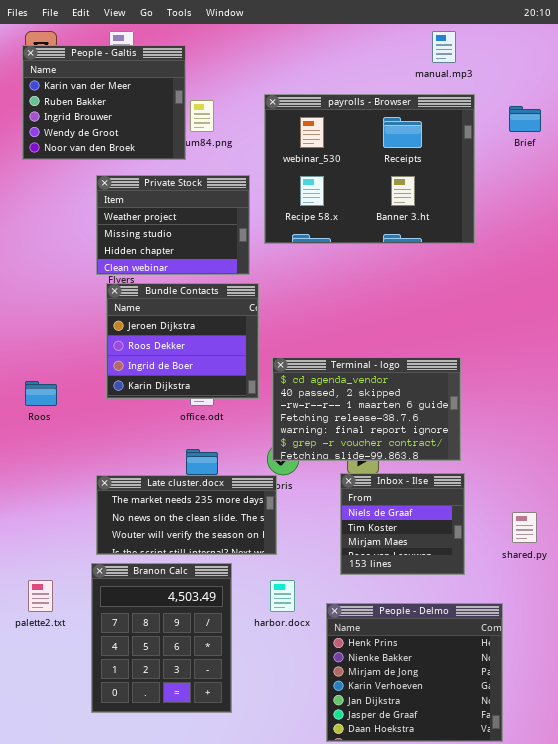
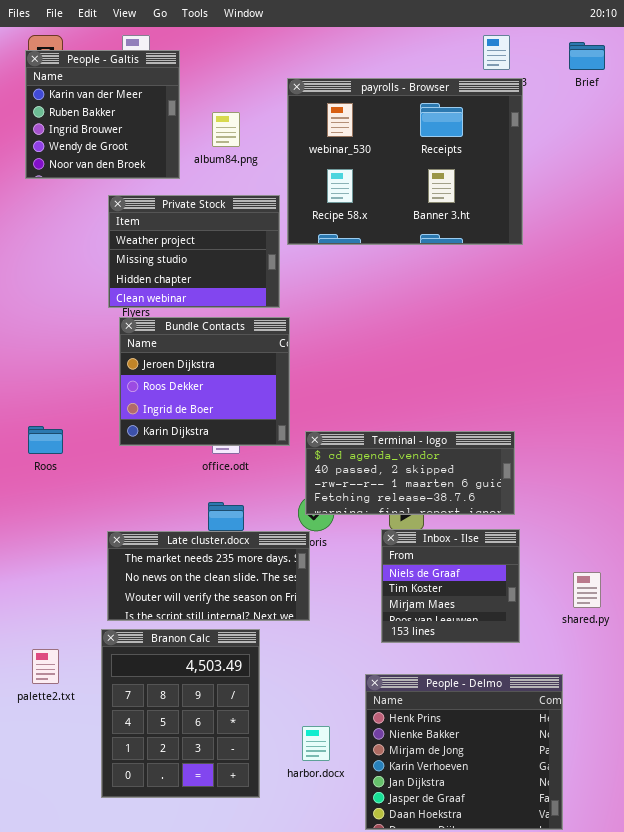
People - Galtis: [22,45,186,160] -> [25,50,180,179], resized
payrolls - Browser: [264,94,475,244] -> [287,78,523,245], moved
Brief: [509,106,541,132] -> [569,42,605,70], moved
Terminal - logo: [272,357,461,461] -> [305,431,515,515], resized
harbor.docx: [270,580,295,612] -> [302,726,330,761], moved

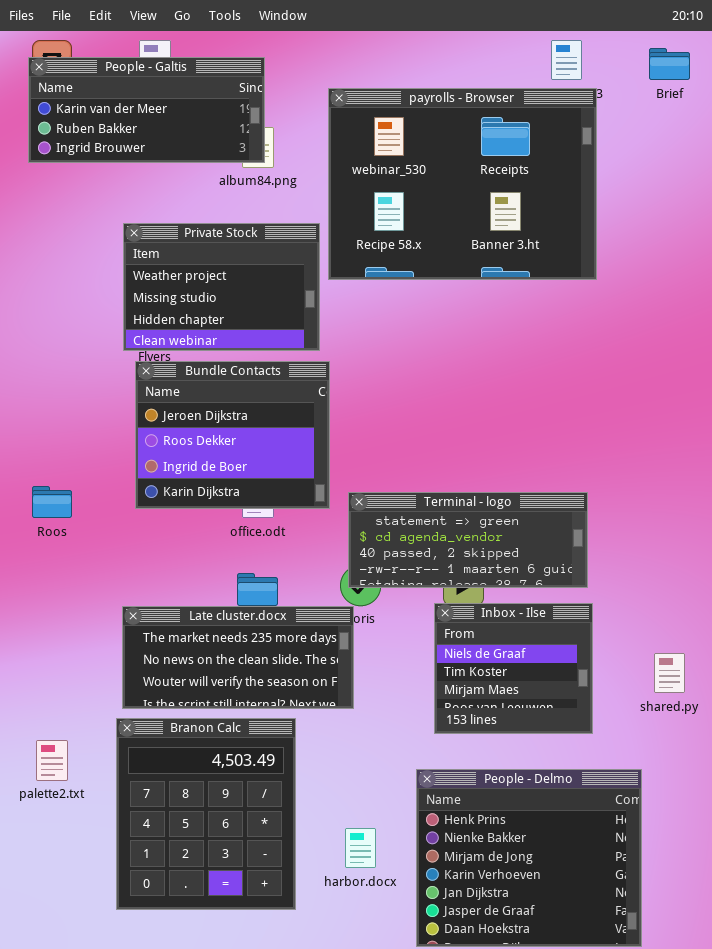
People - Galtis: [25,50,180,179] -> [28,57,265,163], resized
Terminal - logo: [305,431,515,515] -> [348,492,588,588], scrolled up 1 row

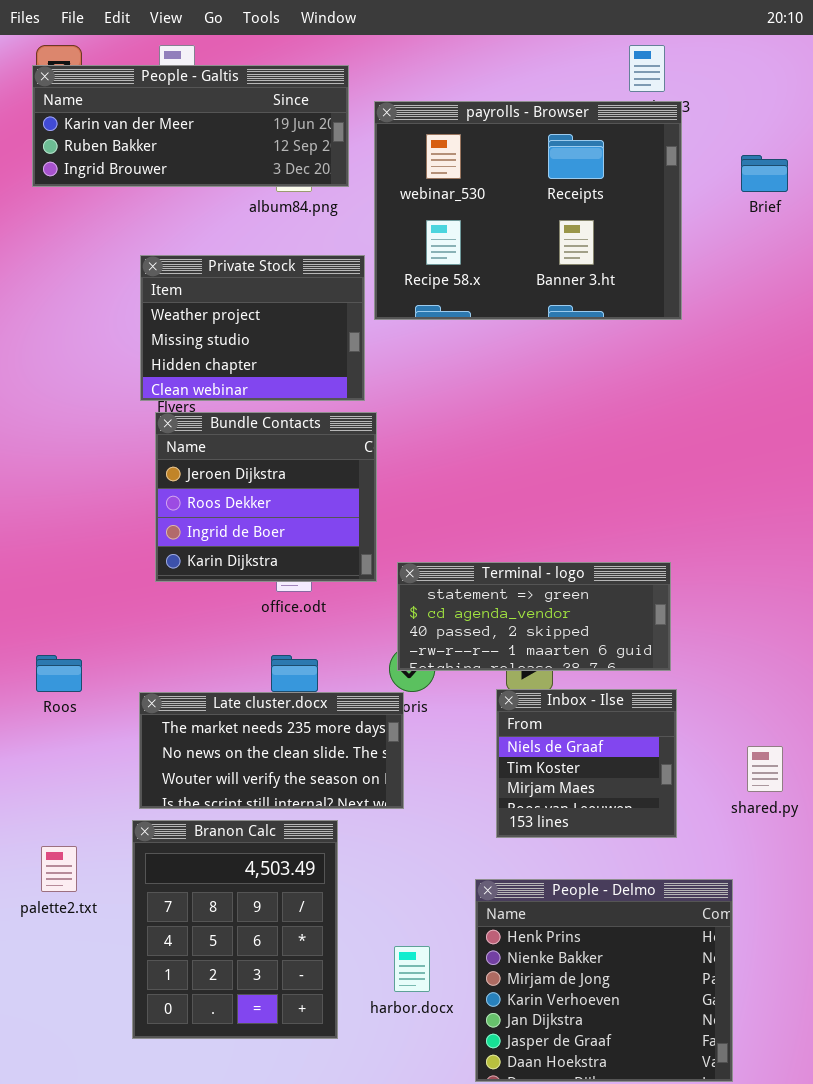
Brief: [649,48,690,80] -> [741,155,788,192], moved
People - Galtis: [28,57,265,163] -> [32,65,349,187], resized
Roos: [32,486,72,518] -> [36,655,82,692], moved

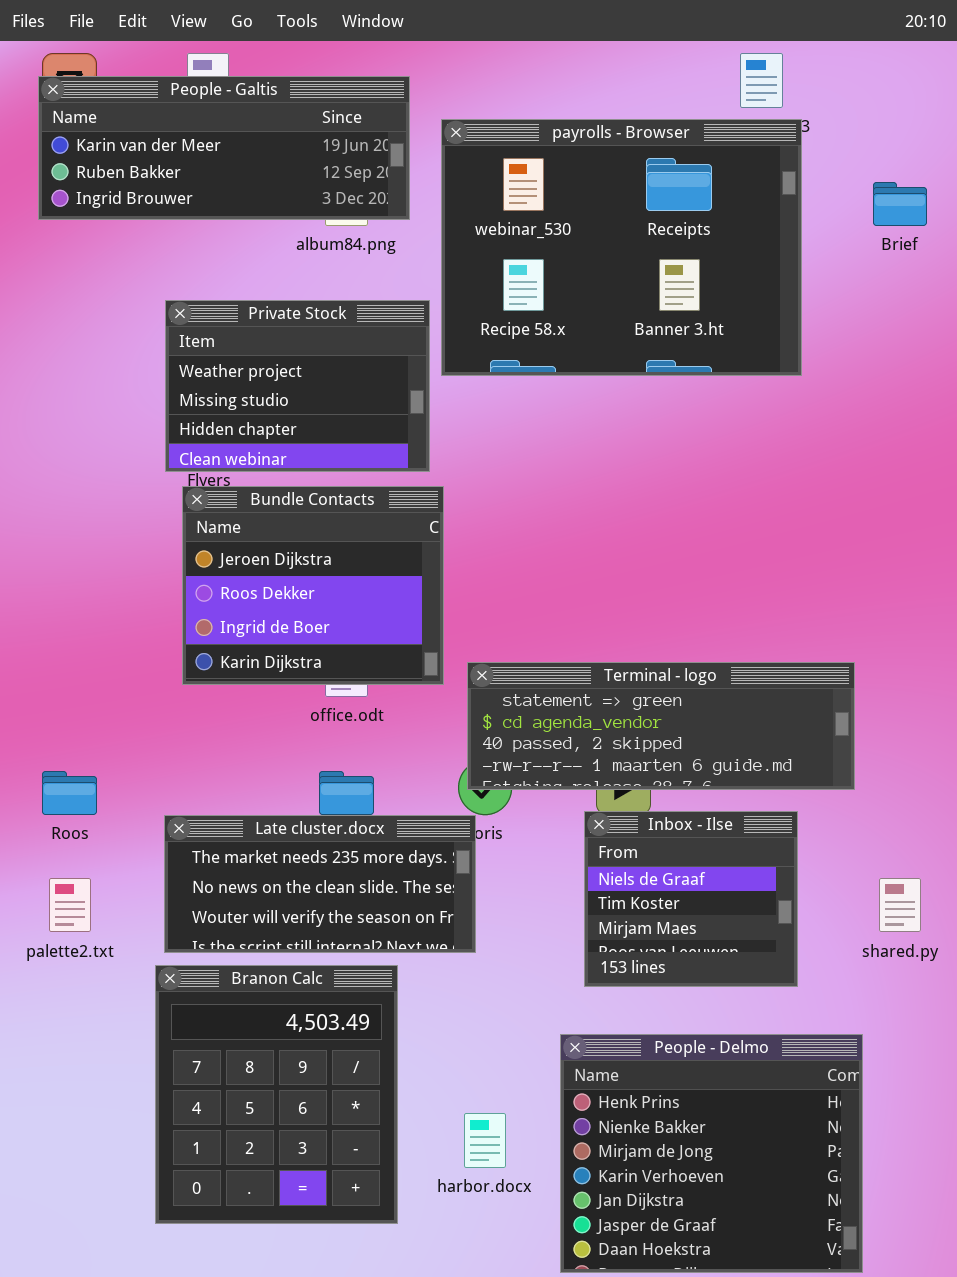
Terminal - logo: [397,562,671,671] -> [467,662,855,790], resized
palette2.txt: [41,846,77,892] -> [49,878,91,932], moved

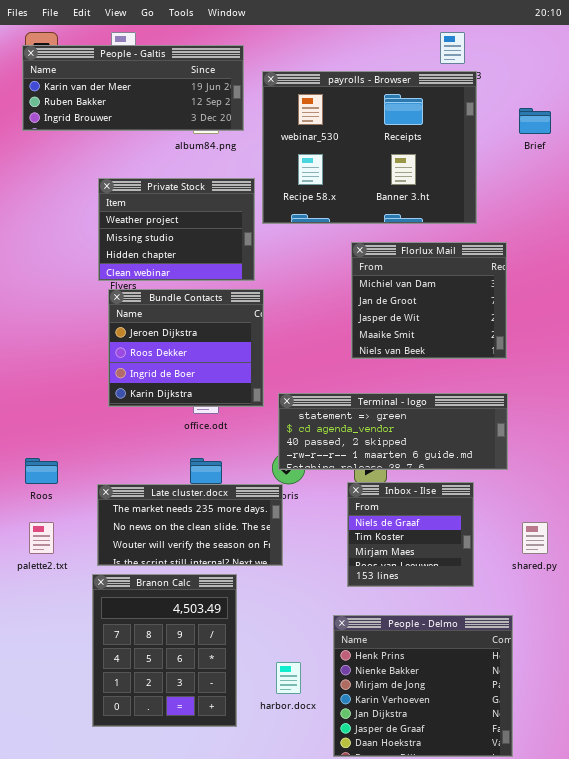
Florlux Mail: none -> [351,242,507,359], opened

